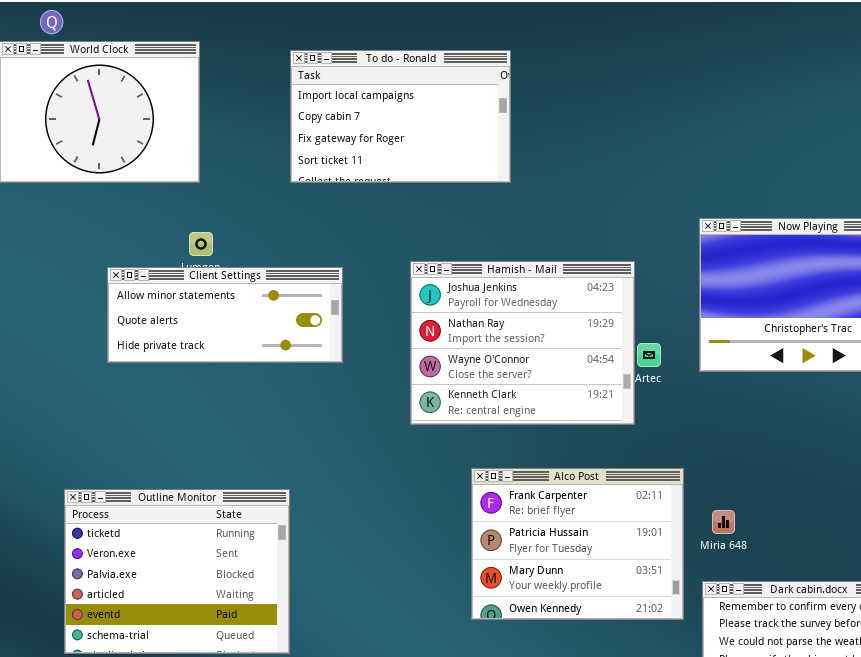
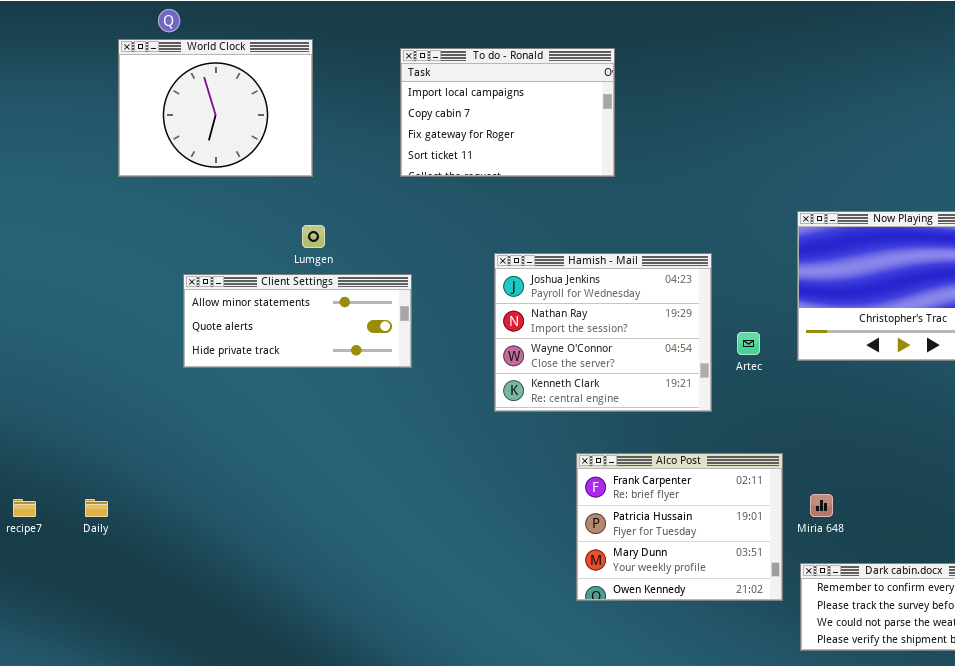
Hamish - Mail: [410,261,635,425] -> [494,253,712,412], moved
Client Settings: [107,267,343,363] -> [183,274,412,368], moved
Outline Monitor: [64,489,290,654] -> none, closed

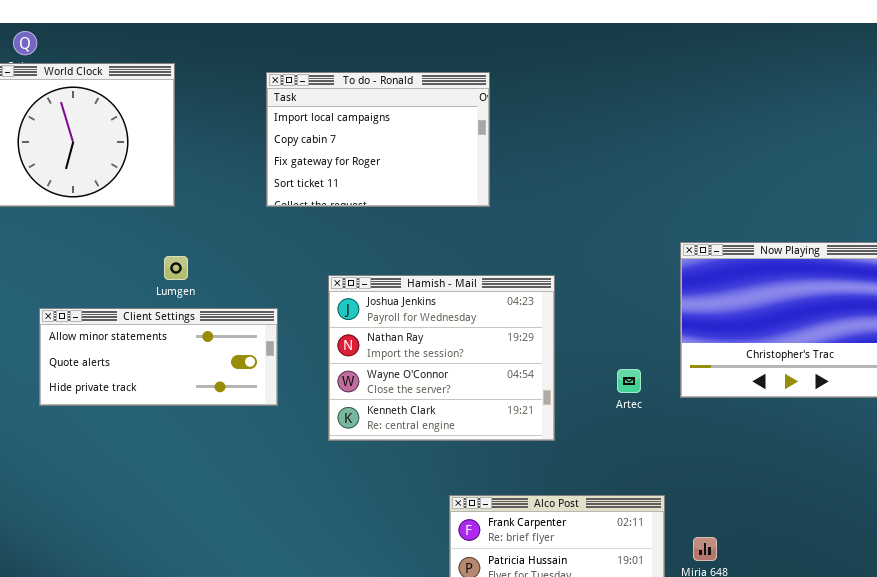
Hamish - Mail: [494,253,712,412] -> [328,275,555,441], moved

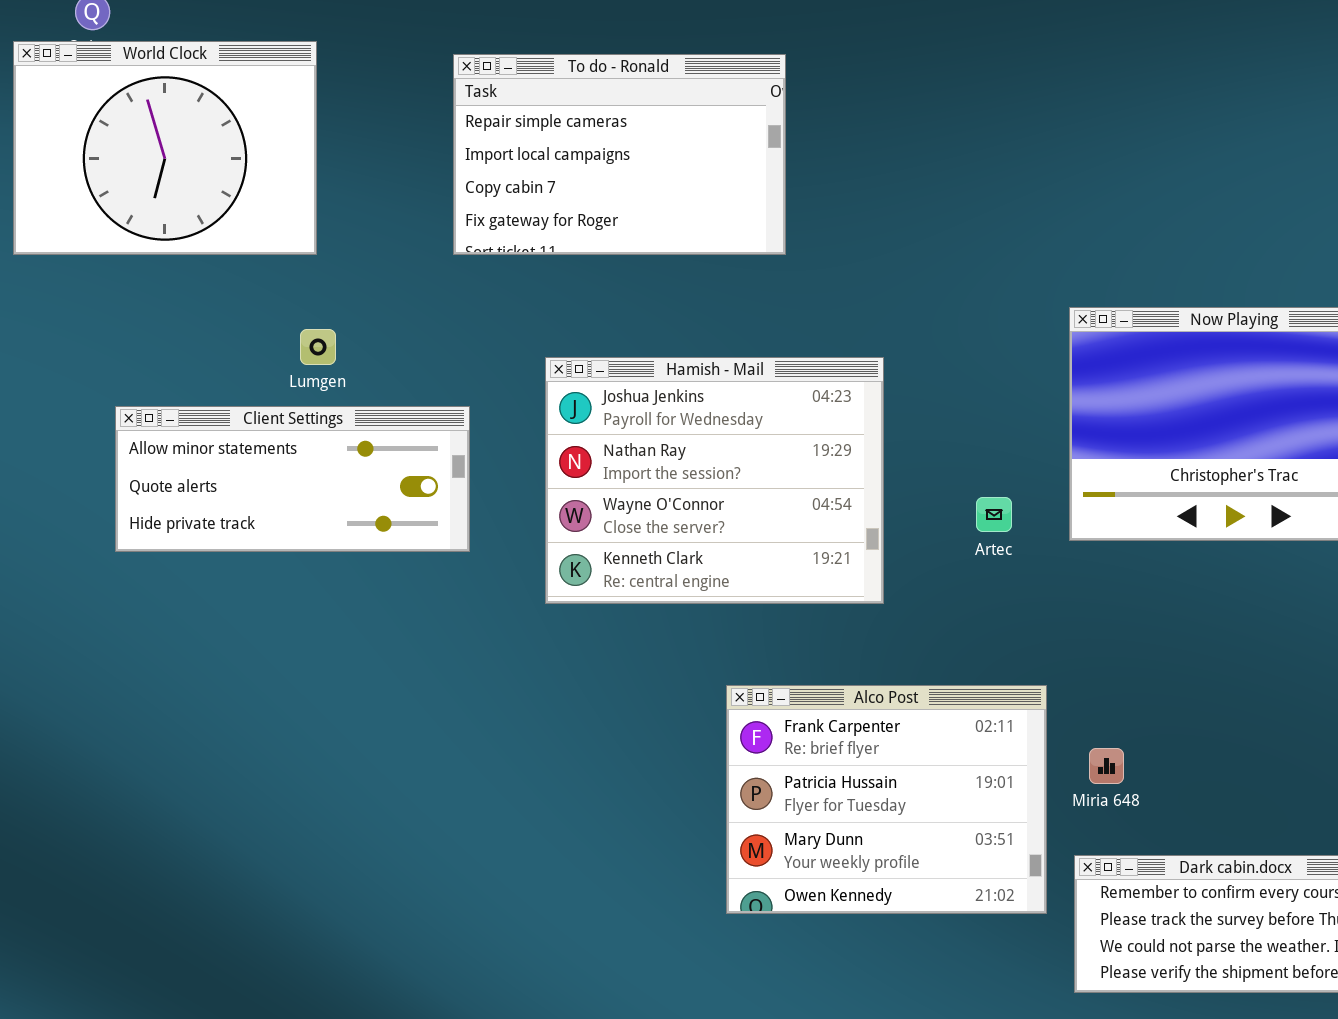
To do - Ronald: [266,72,490,207] -> [453,54,786,255], scrolled up 1 row

